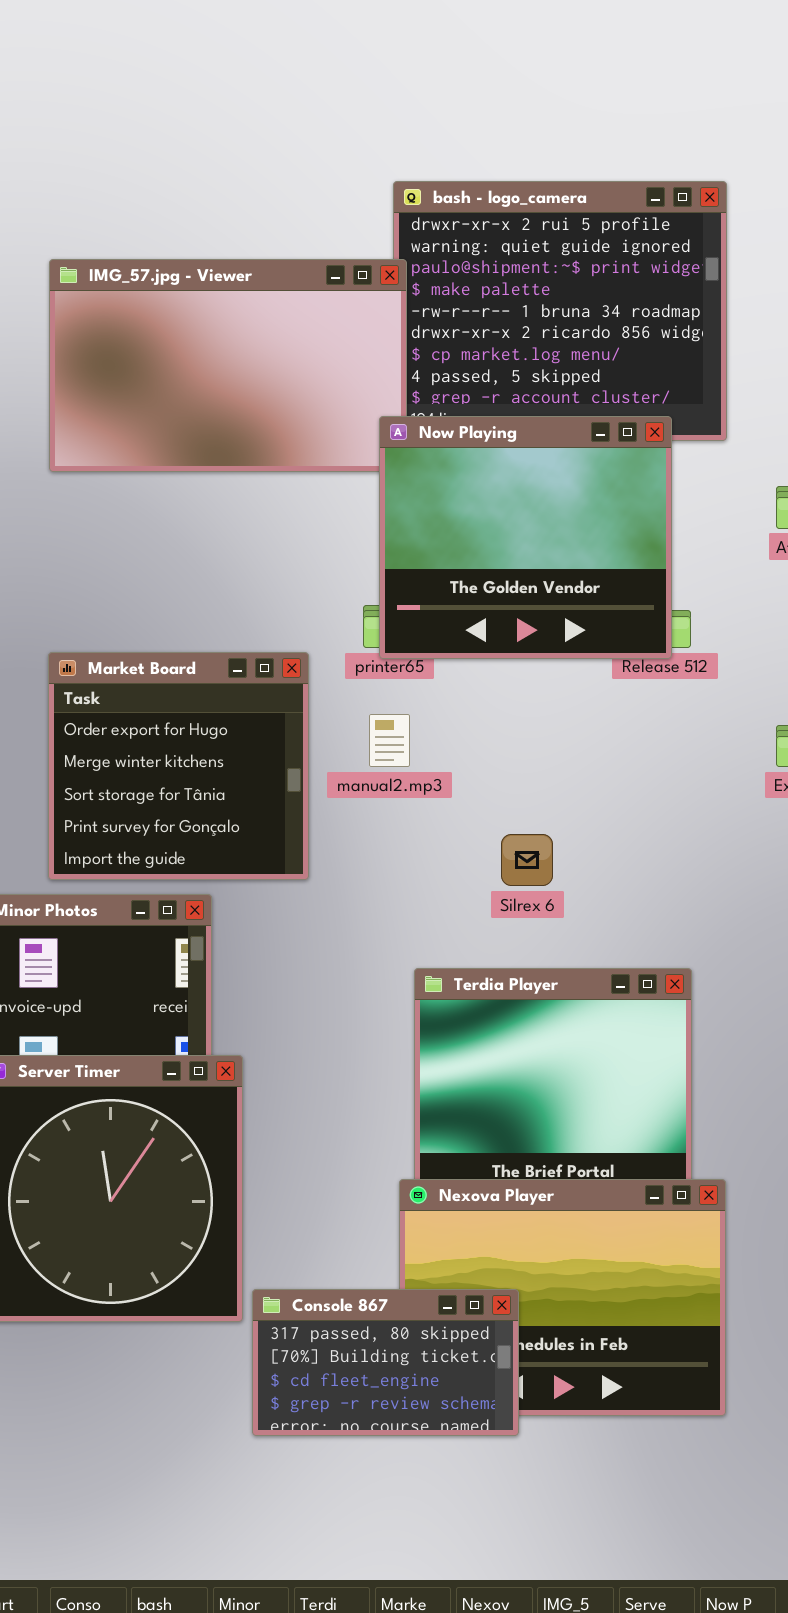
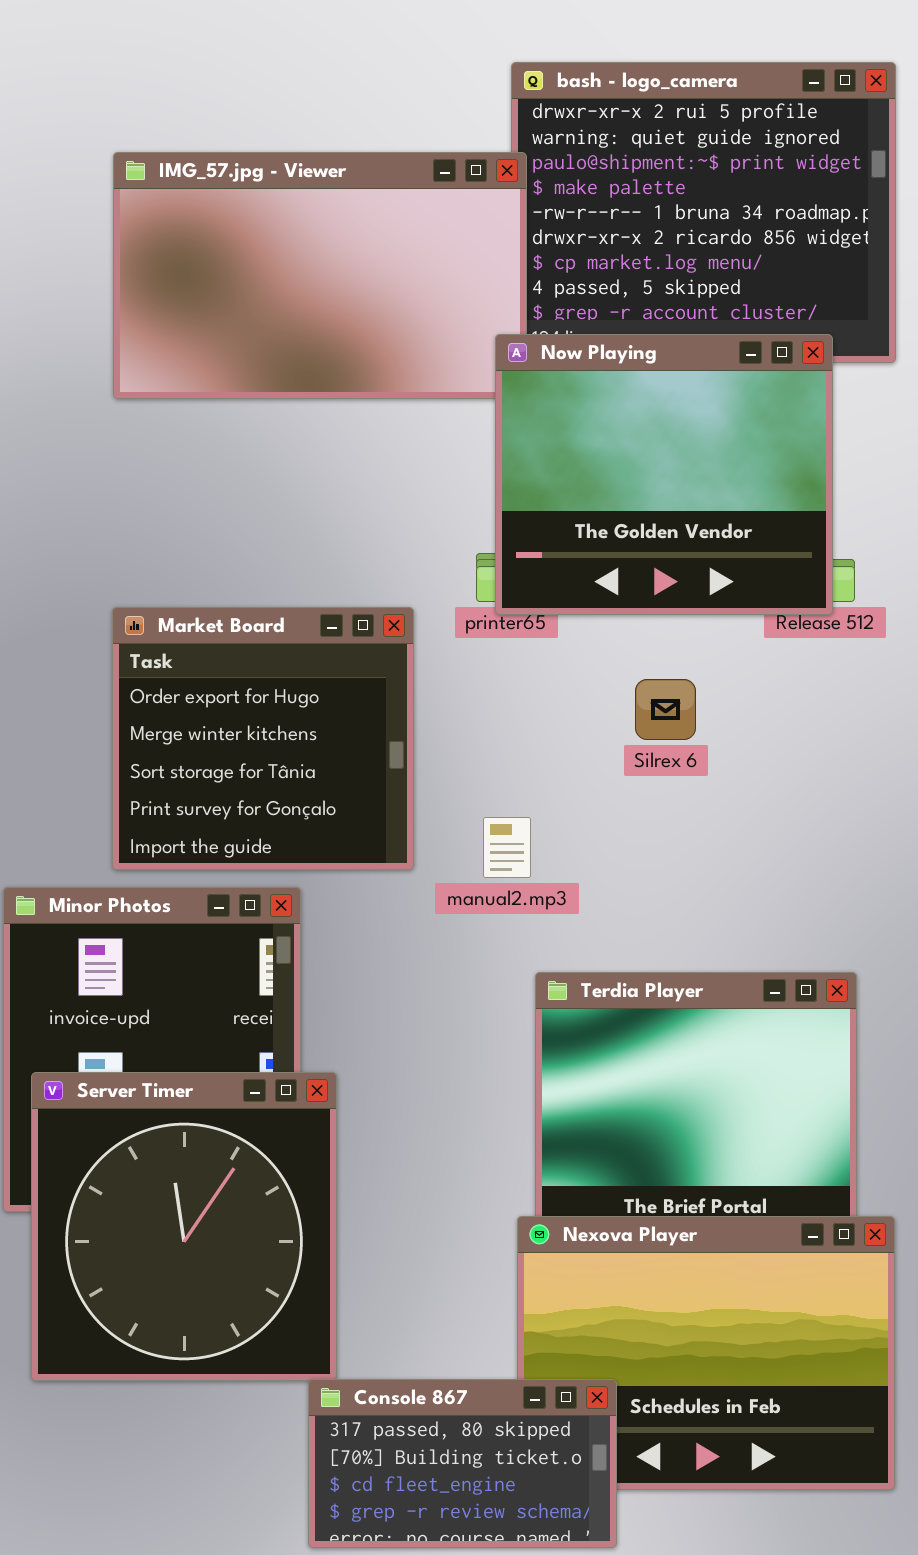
manual2.mp3: [369,714,410,767] -> [483,817,531,878], moved
Silrex 6: [501,834,553,886] -> [635,679,696,740], moved
Console 867: [252,1289,519,1436] -> [308,1379,617,1548], moved

